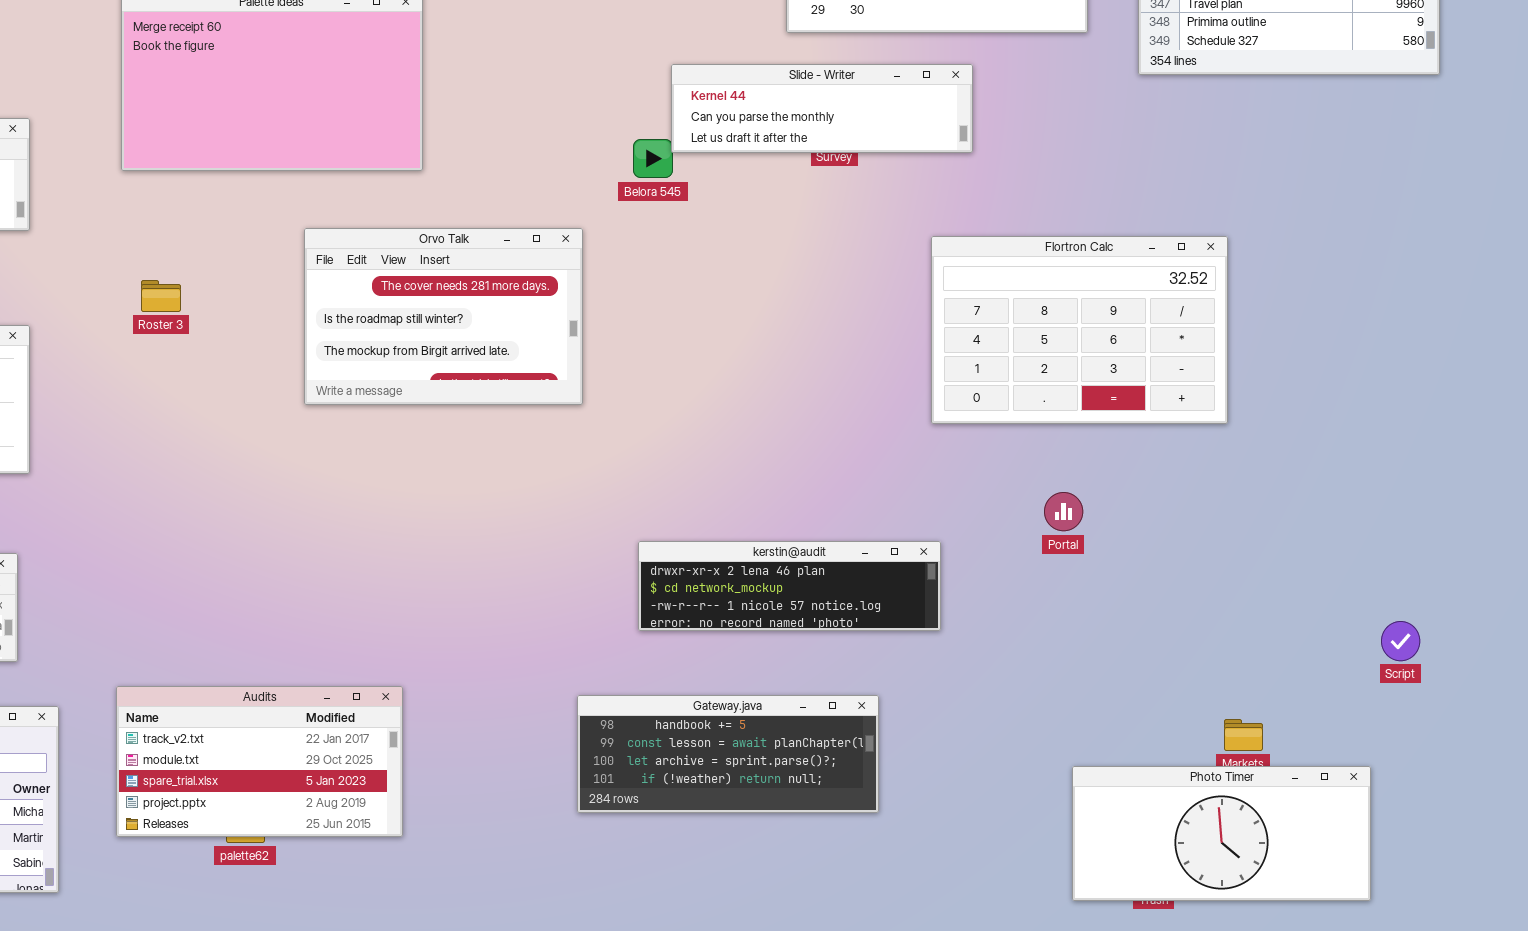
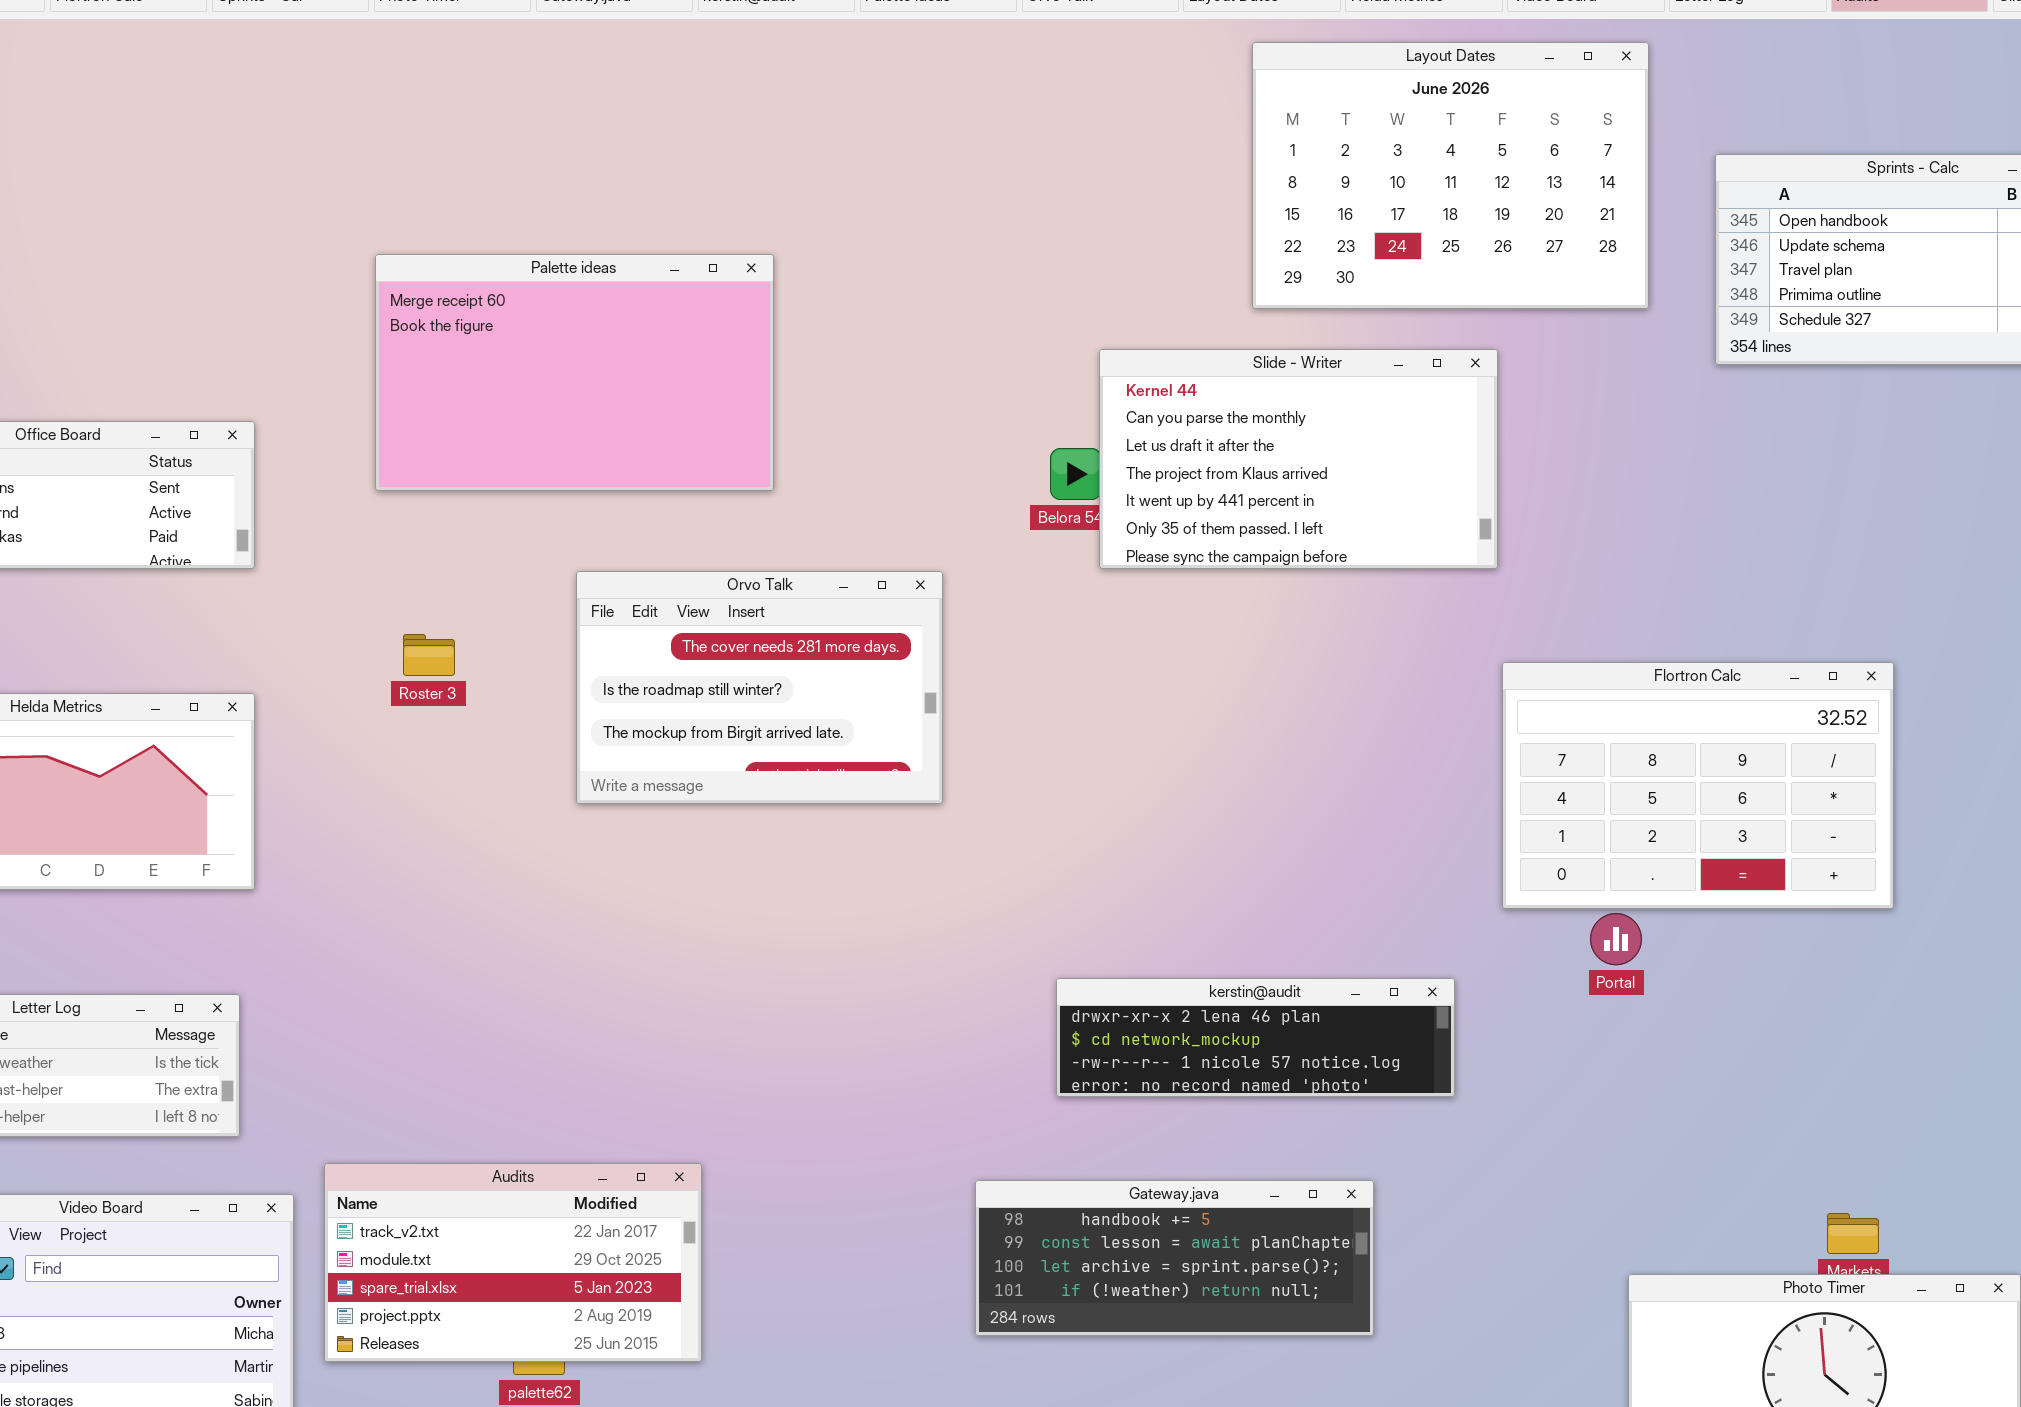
Slide - Writer: [671,64,973,153] -> [1099,349,1498,569], resized
Orvo Talk: [304,228,583,405] -> [576,571,943,804], moved
Flortron Calc: [931,236,1228,424] -> [1502,662,1894,909], moved
Audits: [116,686,403,837] -> [324,1163,702,1362], moved

